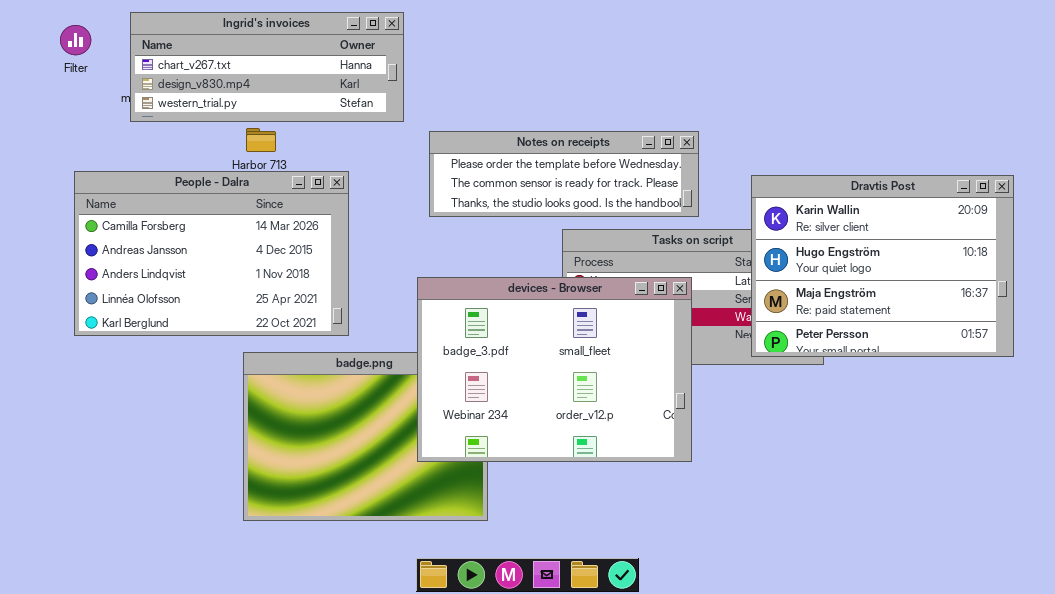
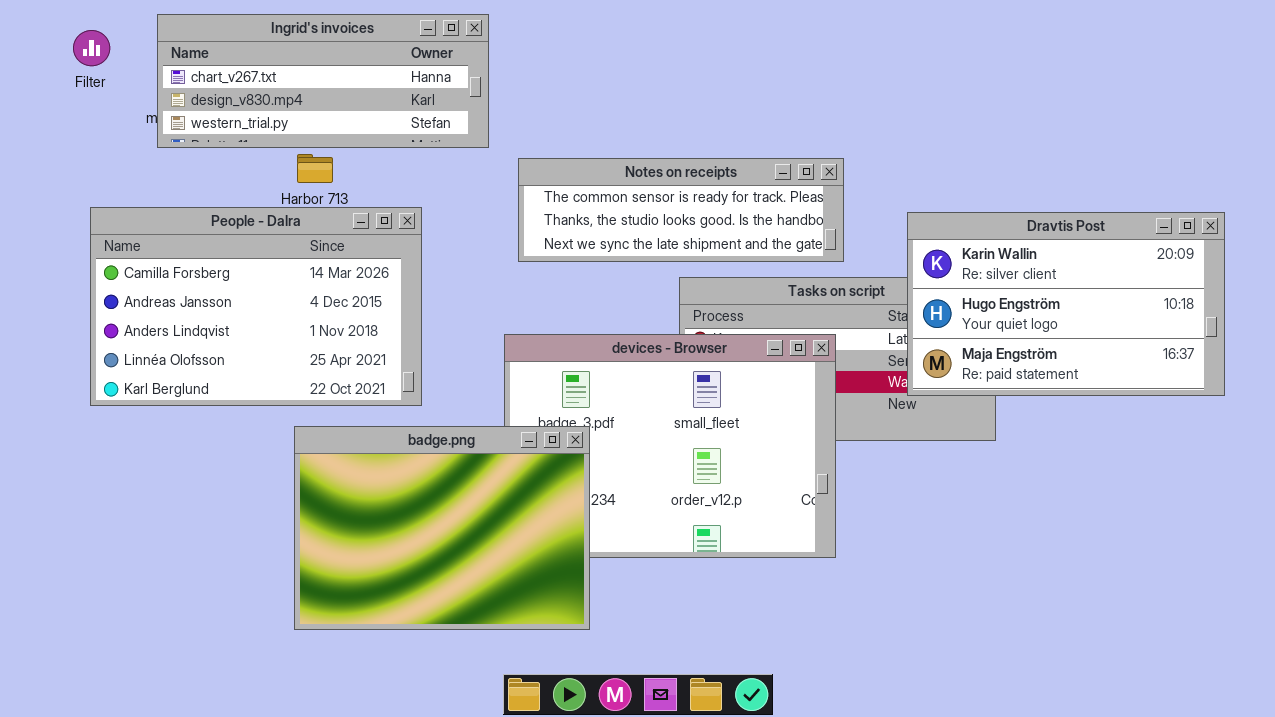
Notes on receipts: [429,131,699,217] -> [518,158,844,262], scrolled down 1 row
Dravtis Post: [751,175,1014,357] -> [907,212,1225,396], resized
badge.png: [243,352,488,521] -> [294,426,590,630], raised

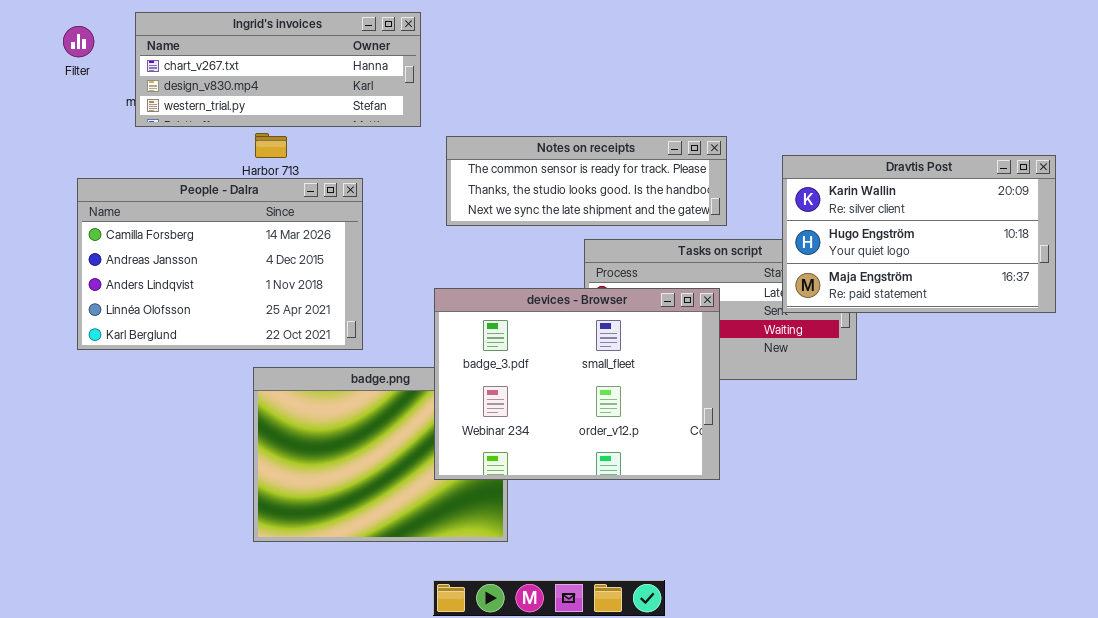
Dravtis Post: [907,212,1225,396] -> [782,155,1056,313], moved
devices - Browser: [504,334,836,558] -> [434,288,720,480], raised

